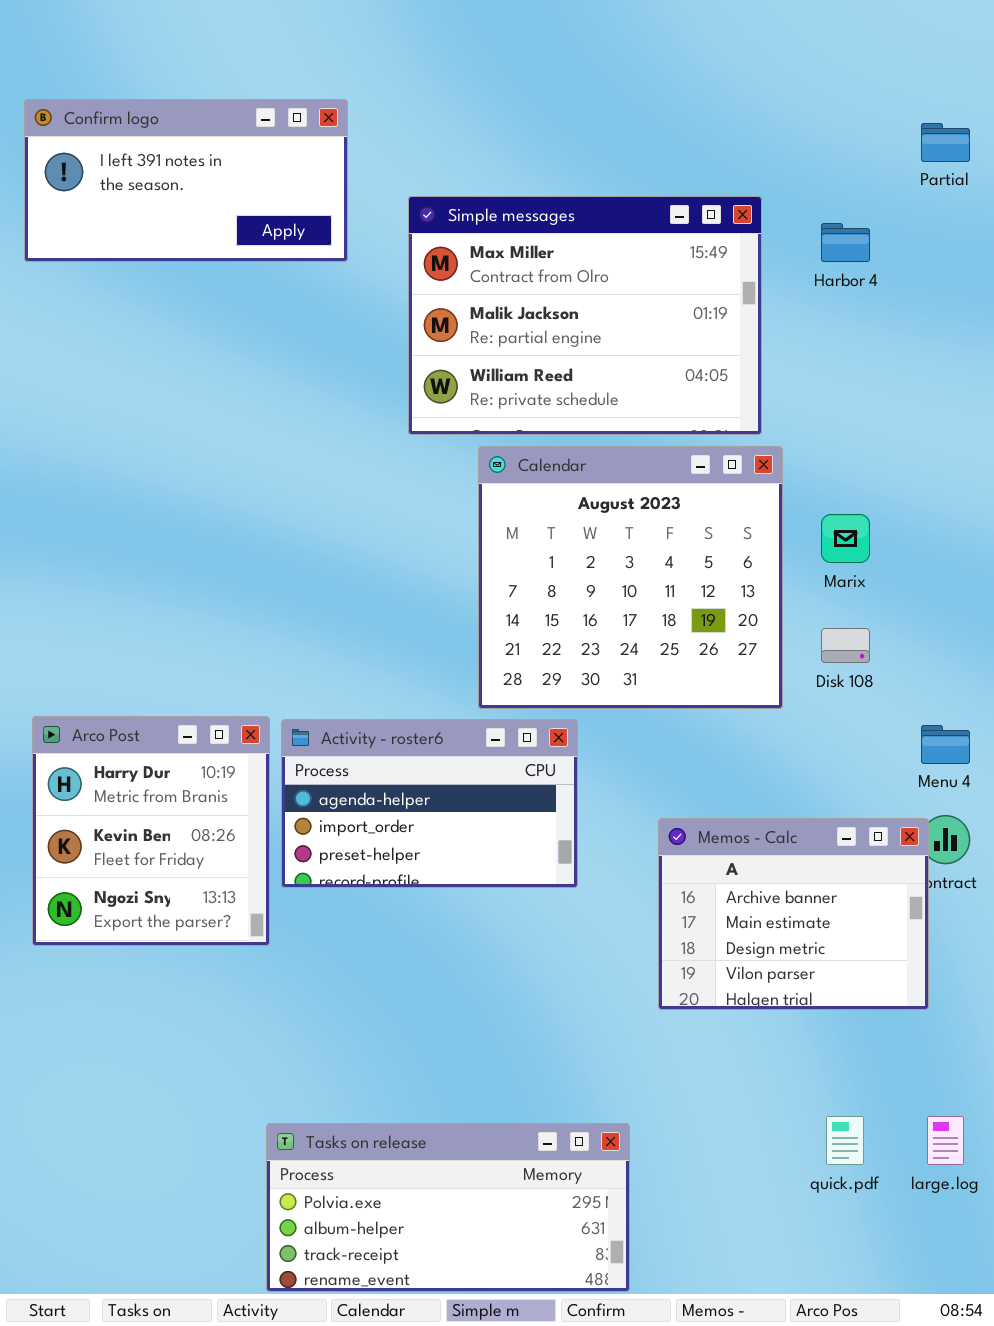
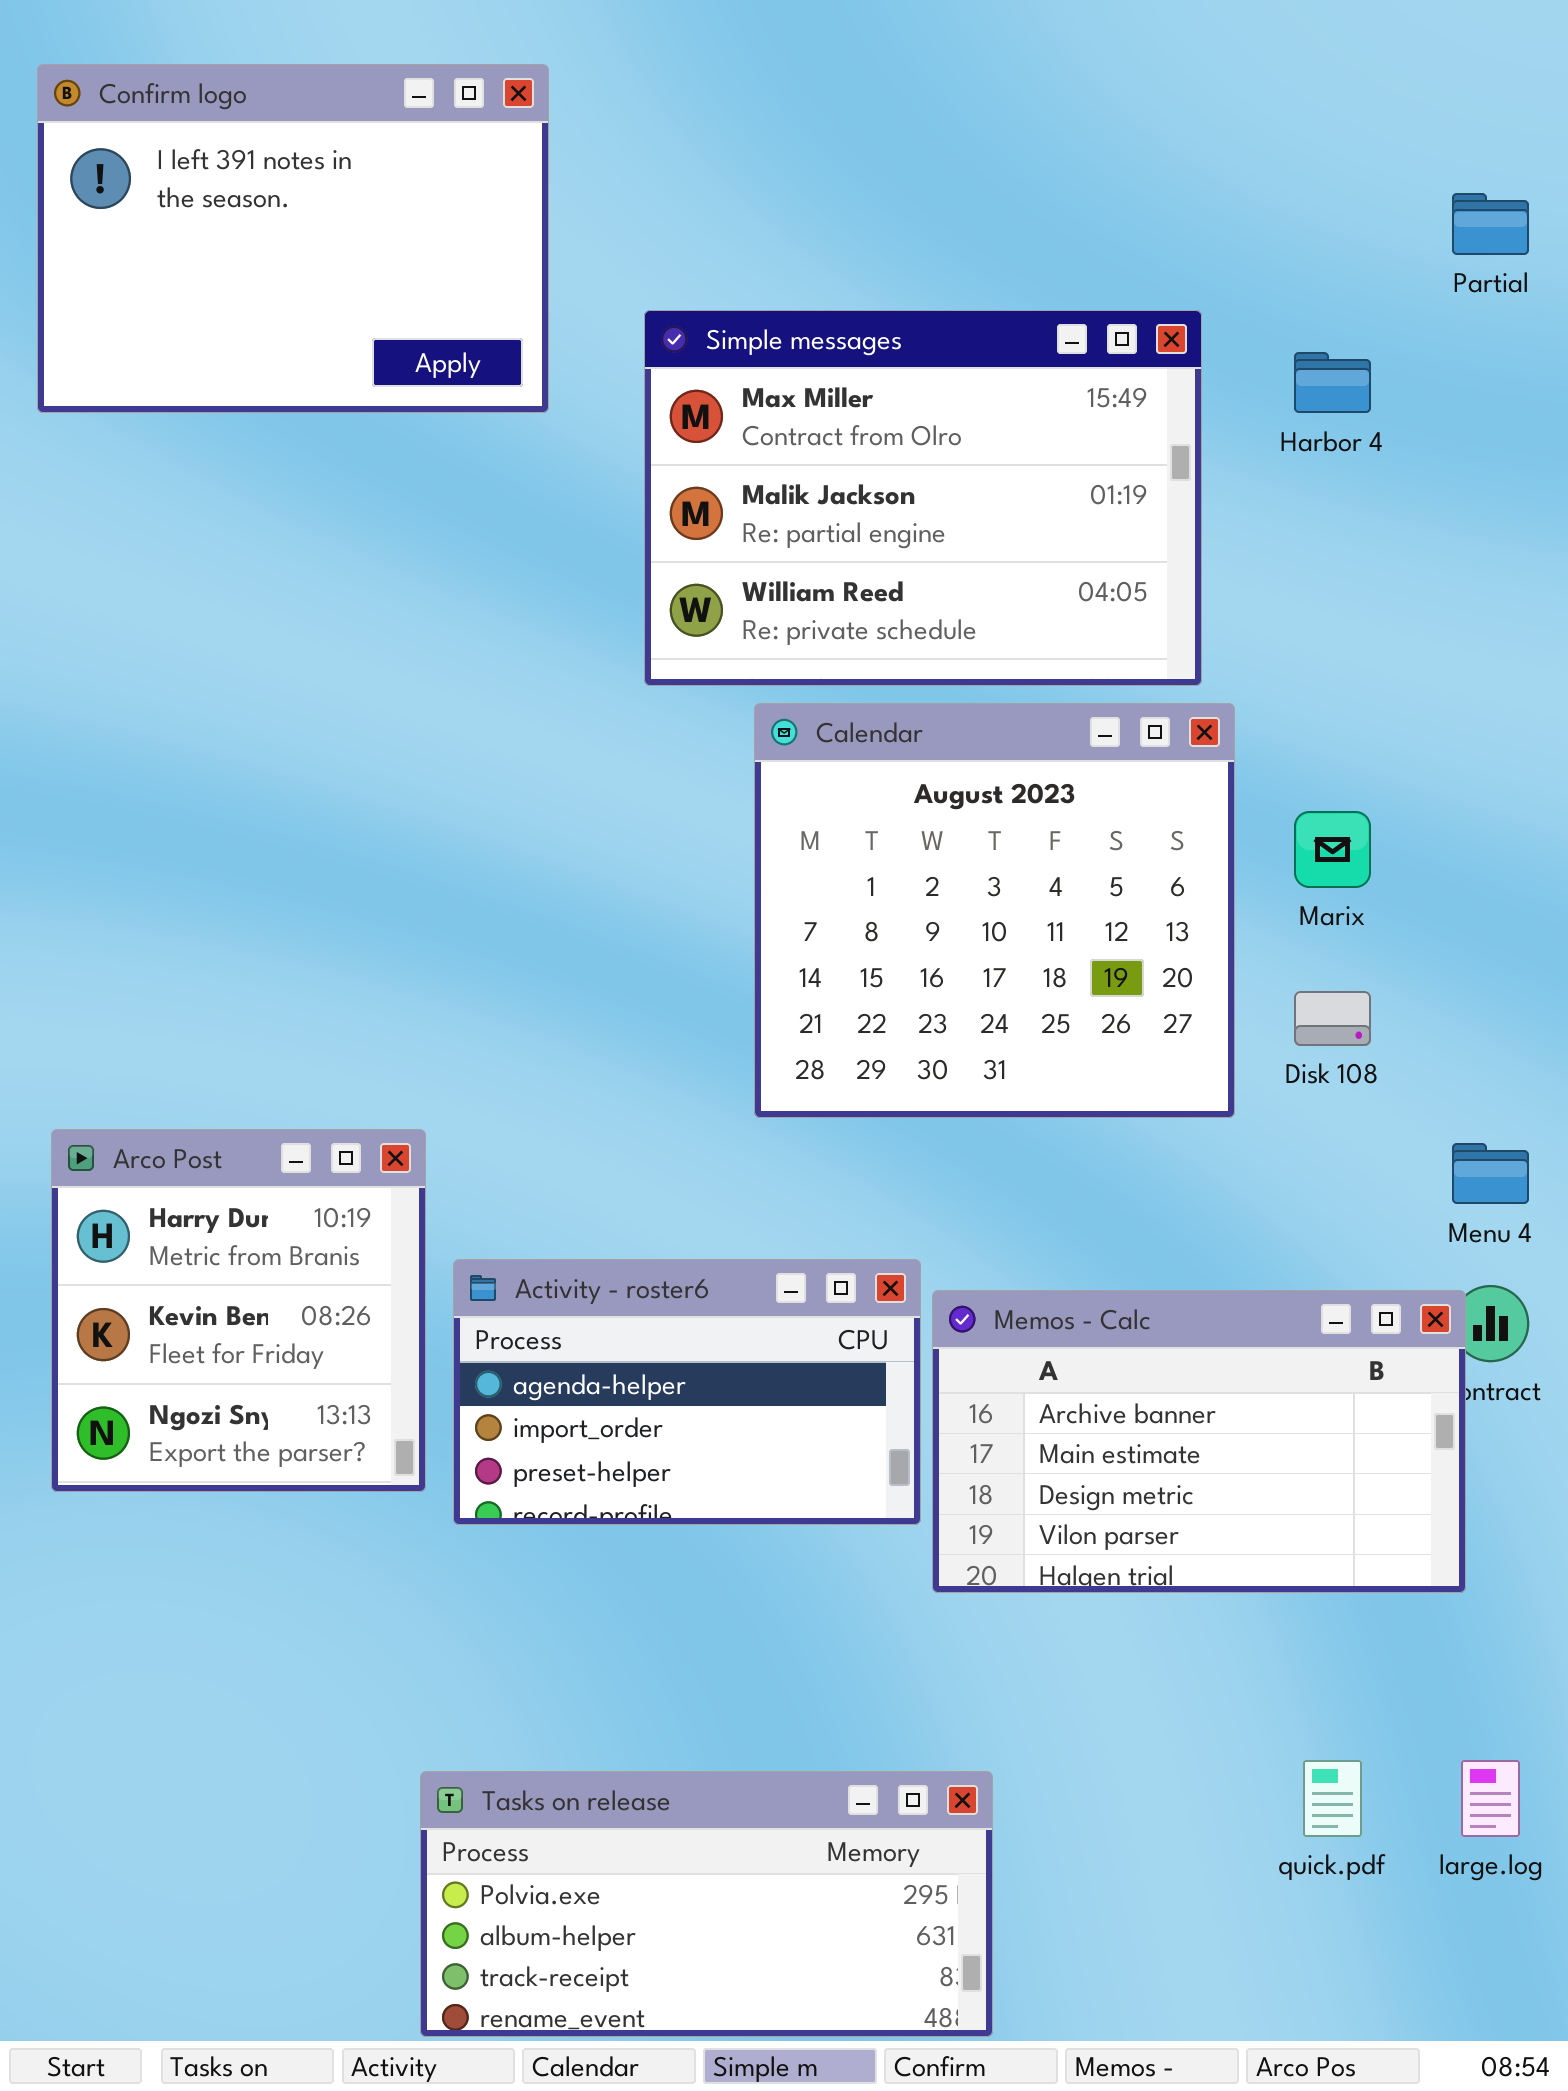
Confirm logo: [24,99,348,262] -> [37,64,549,413], resized
Activity - roster6: [281,719,578,888] -> [453,1259,921,1525], moved
Memos - Calc: [658,818,929,1010] -> [932,1290,1466,1593], resized

